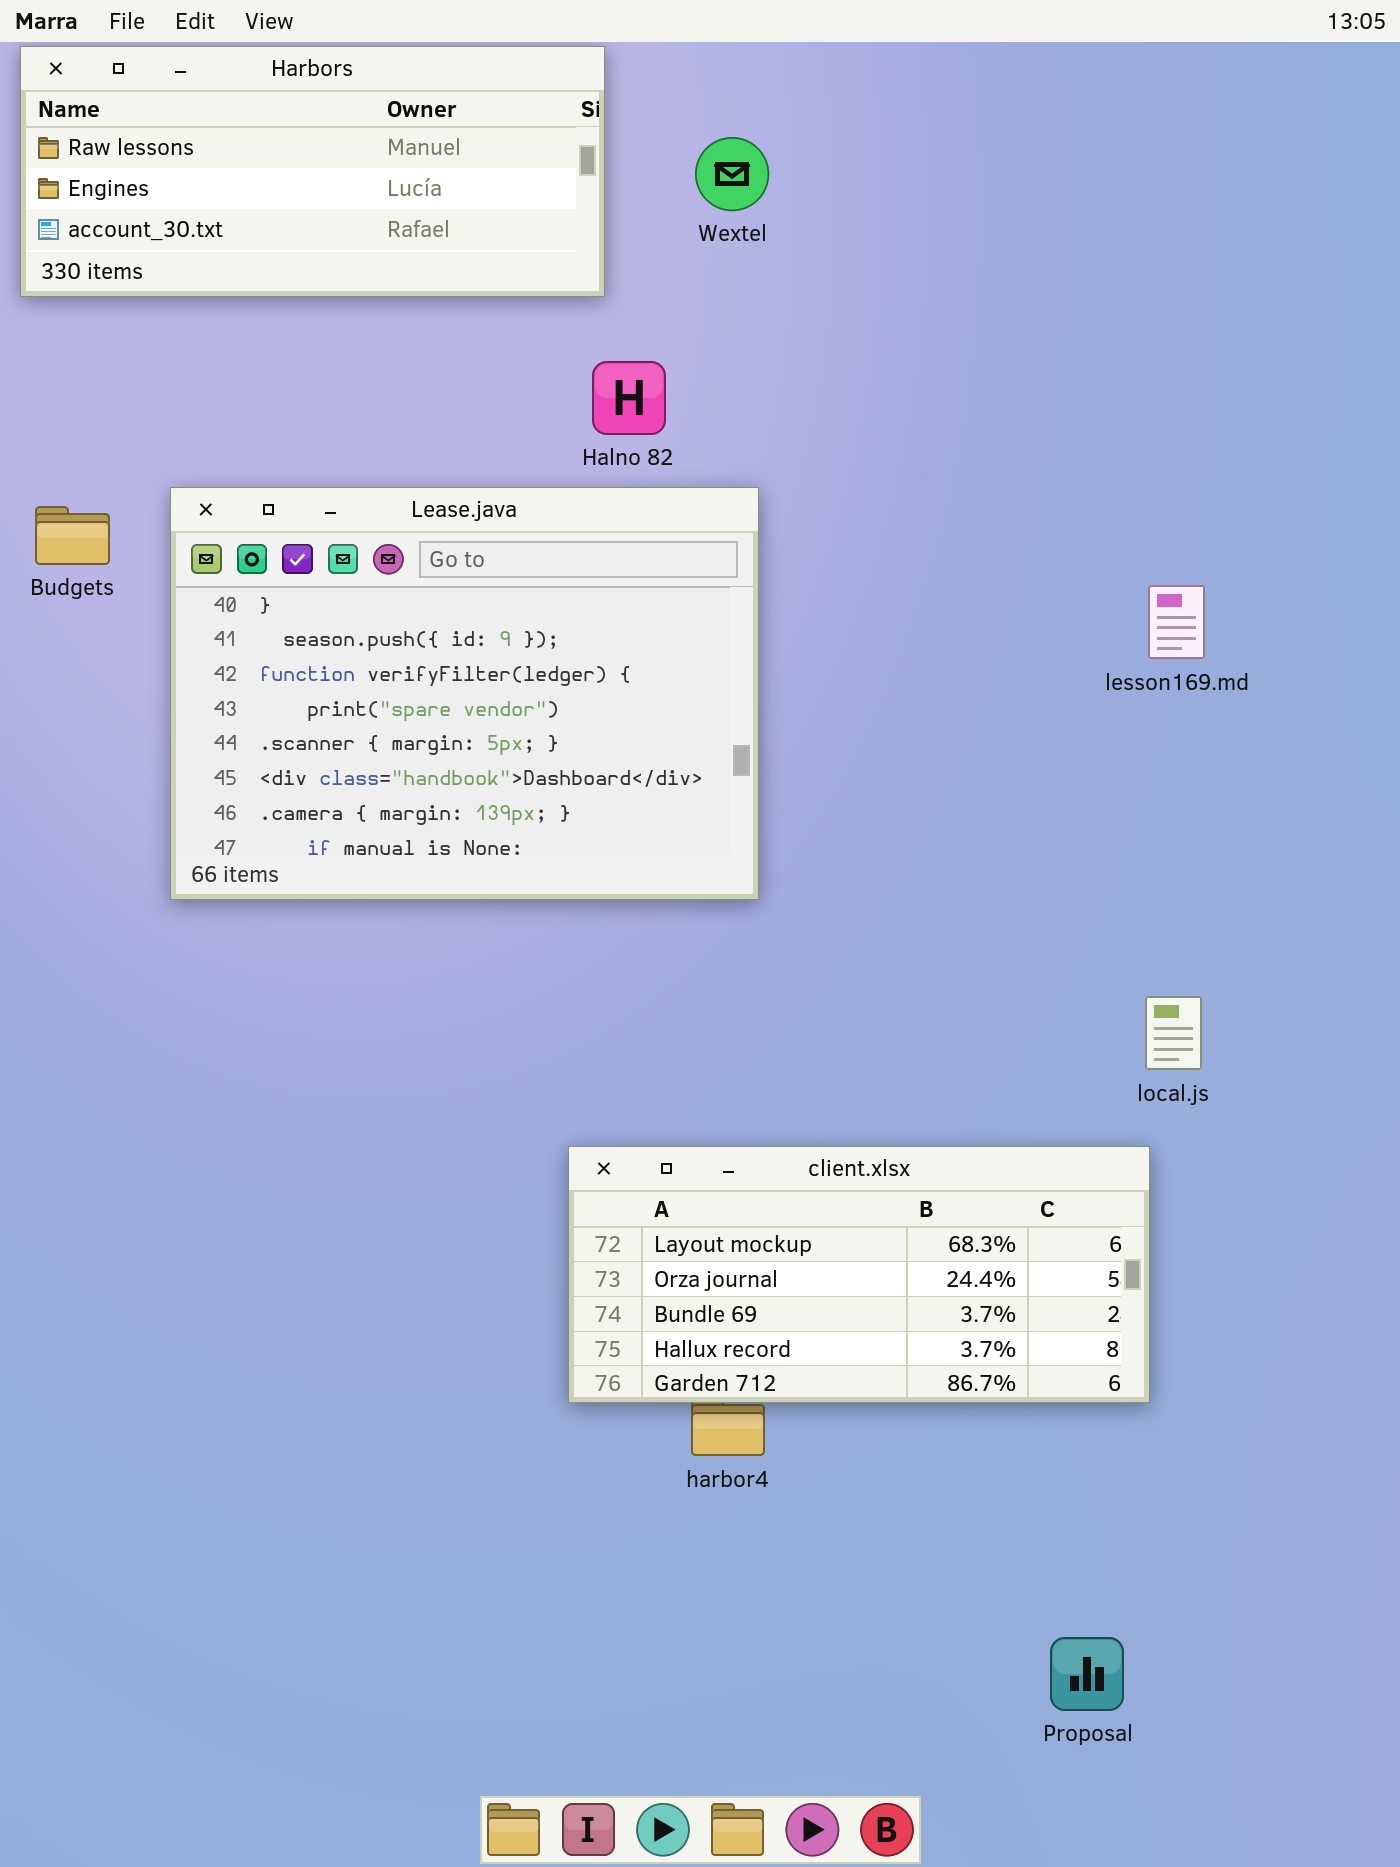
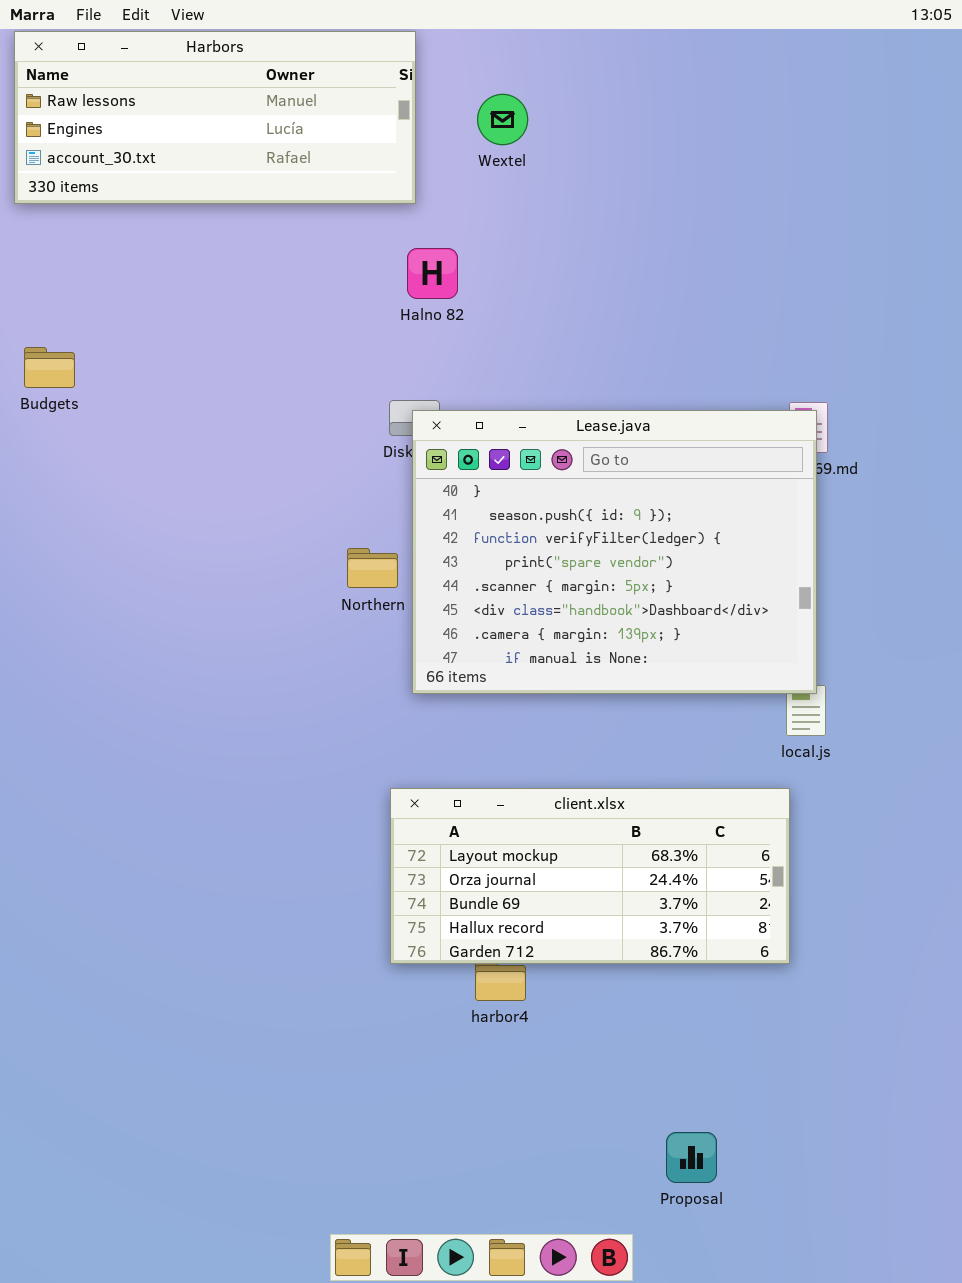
Lease.java: [170,487,759,900] -> [412,410,817,694], moved
Proposal: [1050,1637,1124,1711] -> [666,1132,717,1183], moved

